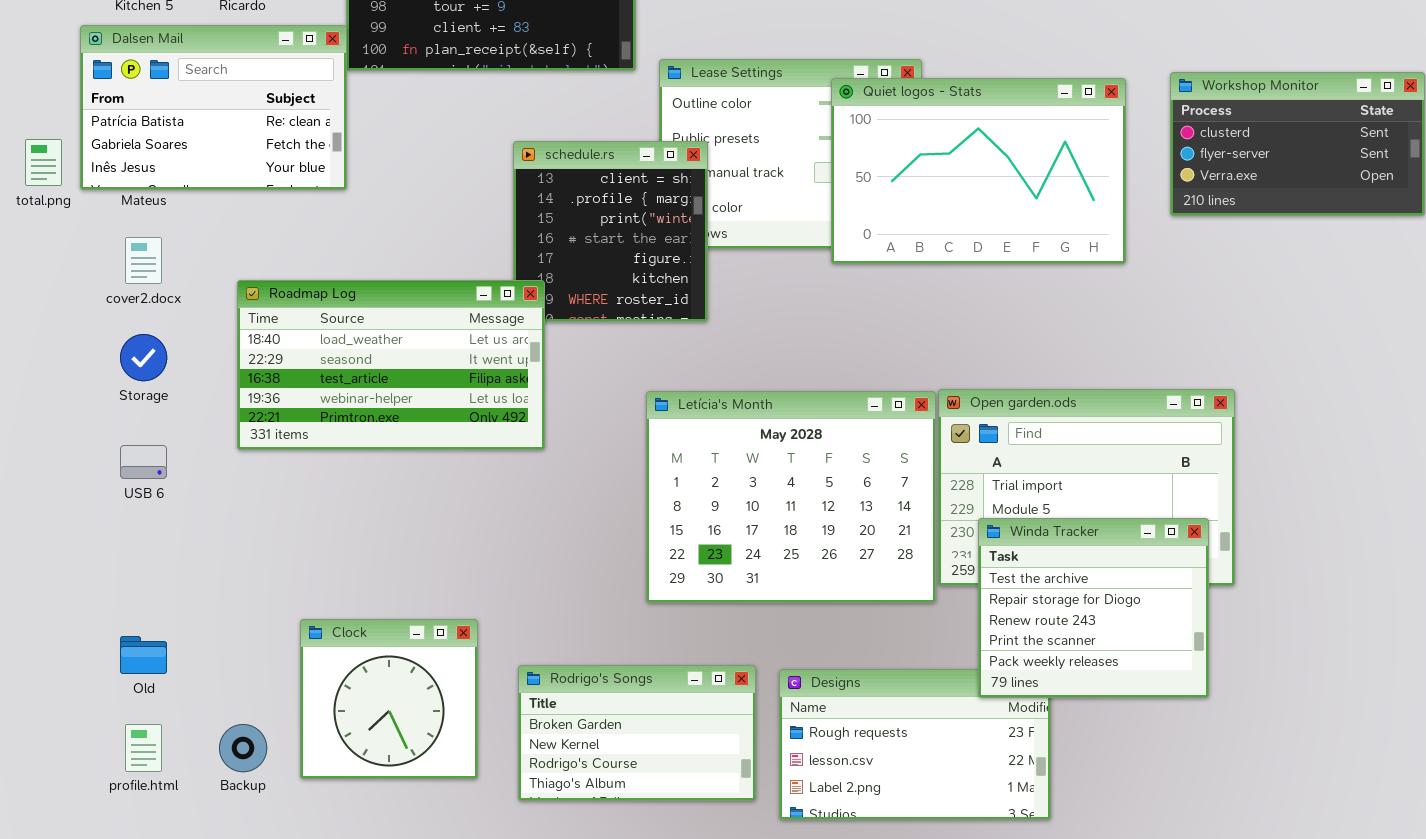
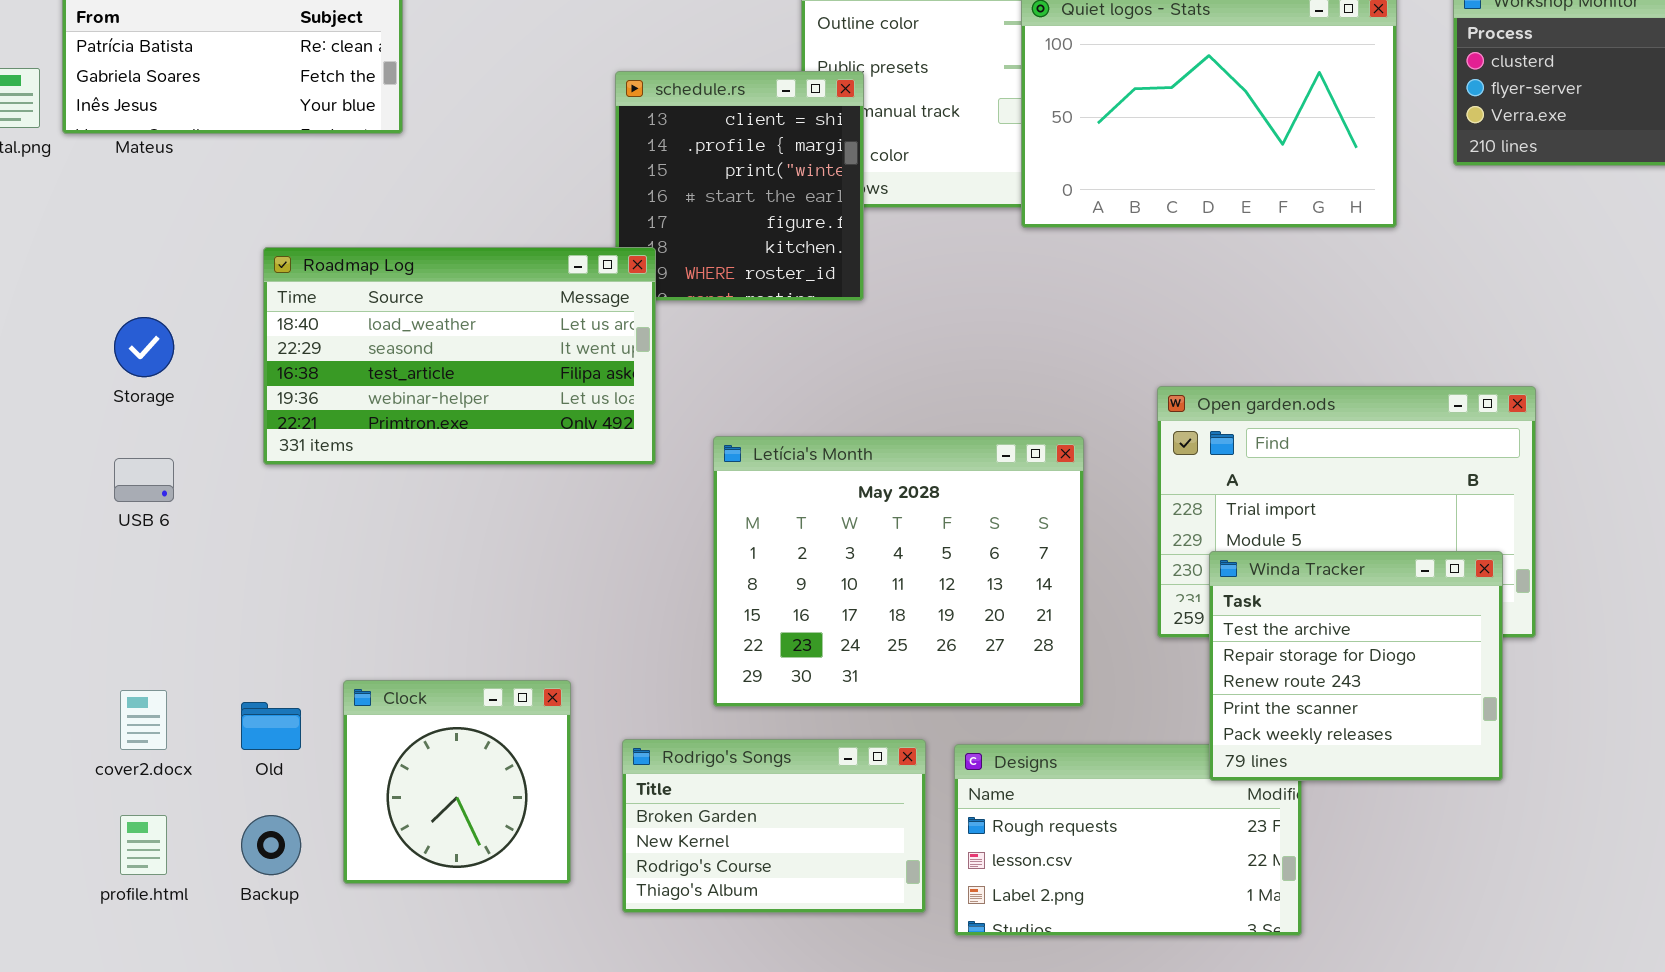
cover2.docx: [125,237,162,284] -> [120,690,167,750], moved
Letícia's Month: [646,391,936,603] -> [713,436,1084,707], moved
Old: [120,636,167,674] -> [241,702,301,750], moved

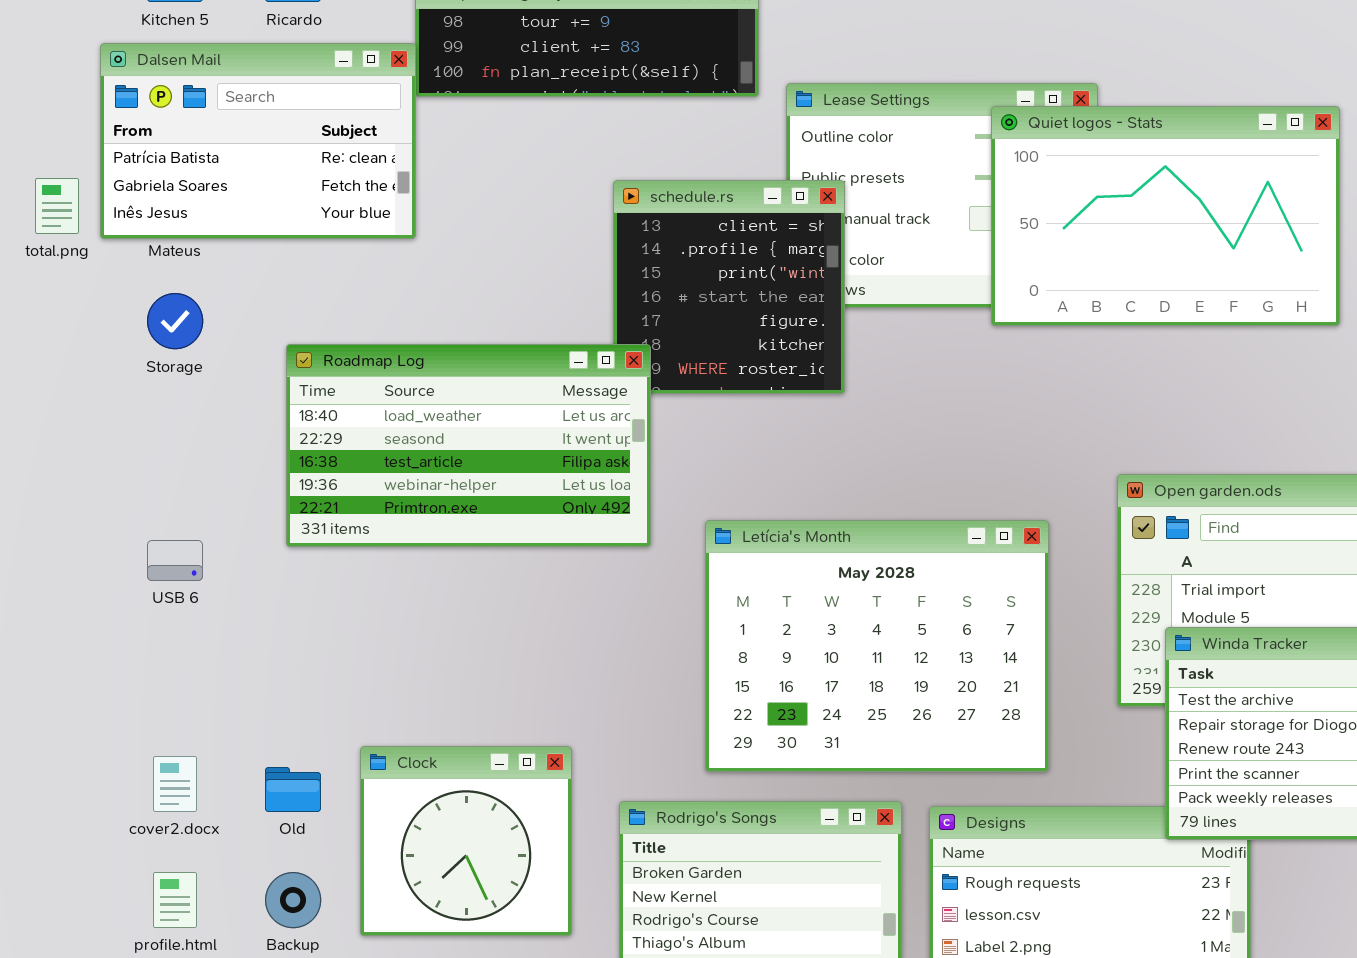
Storage: [114,317,174,377] -> [147,293,203,349], moved

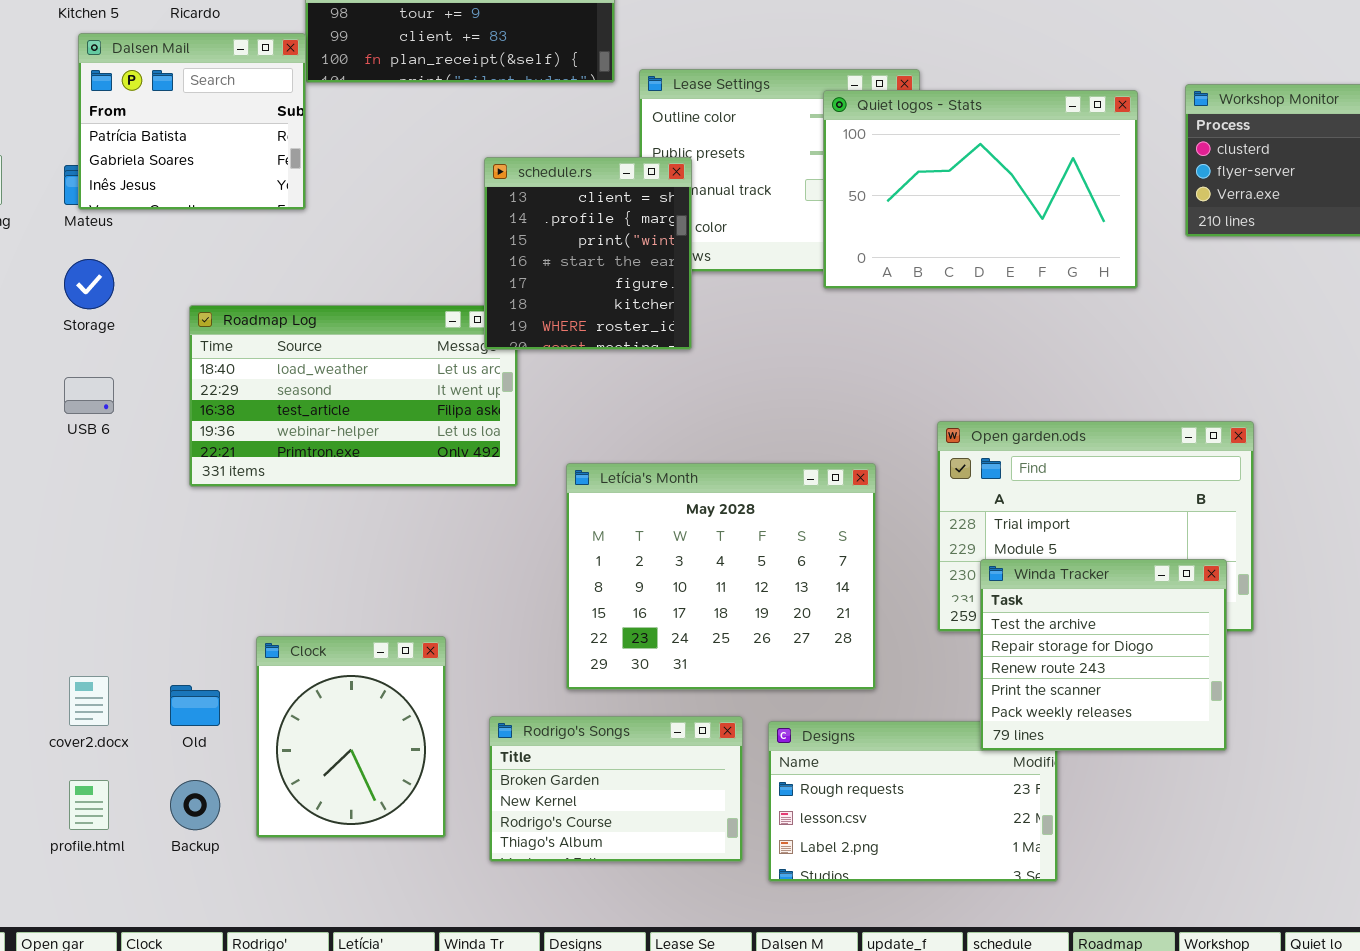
Dalsen Mail: [100,43,416,239] -> [78,33,306,210], resized
schedule.rs: [613,180,845,394] -> [484,157,692,350], raised
USB 6: [147,540,203,581] -> [64,377,114,414], moved
Clock: [360,746,572,936] -> [256,636,446,838], resized

